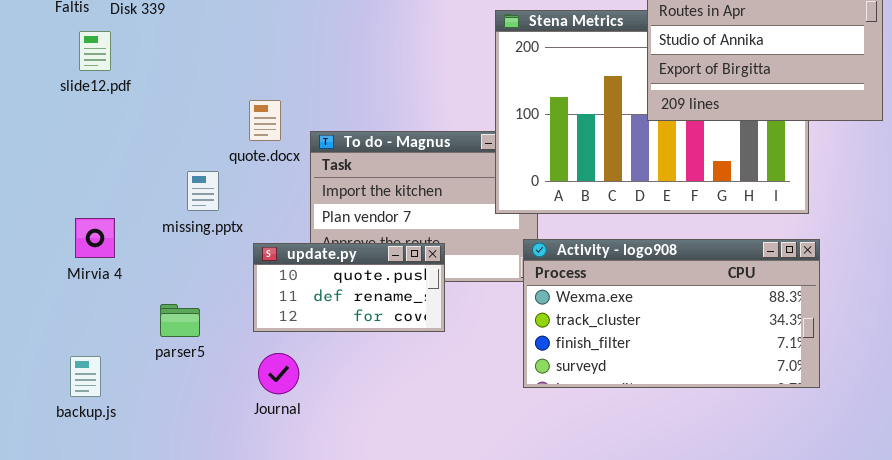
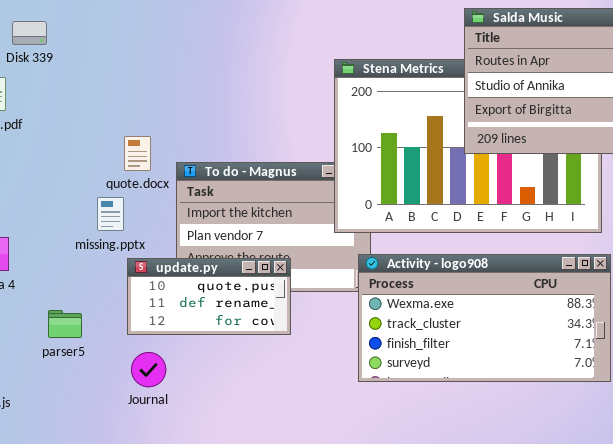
missing.pptx: [187,171,219,211] -> [97,197,124,231], moved

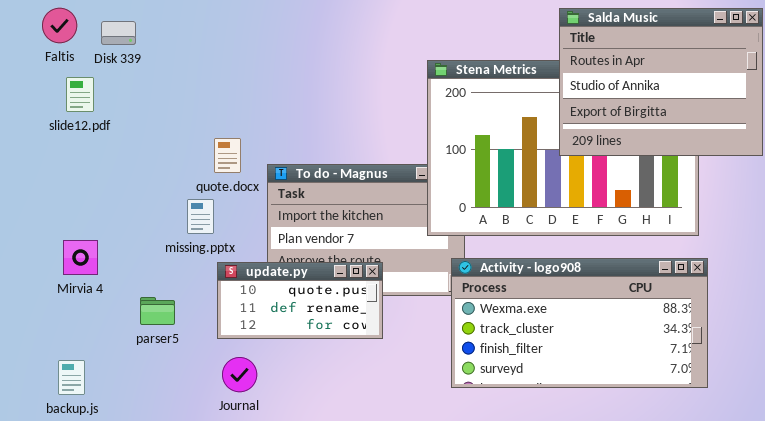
parser5: [48,310,82,338] -> [140,297,175,325], moved

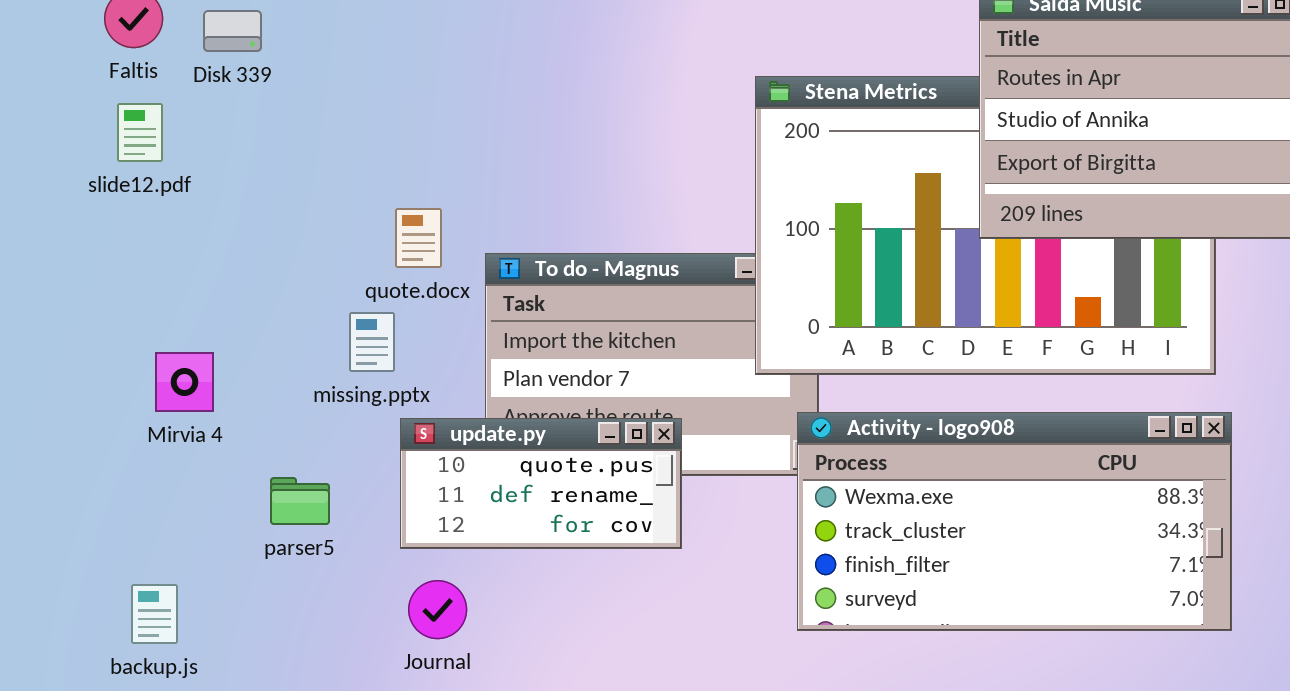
slide12.pdf: [66,77,94,112] -> [117,103,163,162], moved
Mirvia 4: [63,240,98,275] -> [155,352,214,412], moved

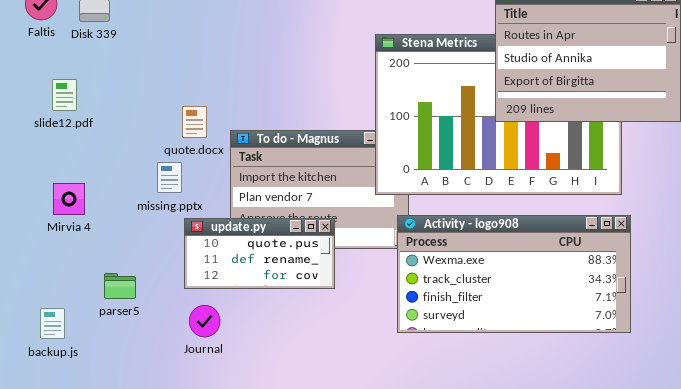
slide12.pdf: [117,103,163,162] -> [52,79,77,111], moved
parser5: [270,477,330,525] -> [104,273,136,299], moved

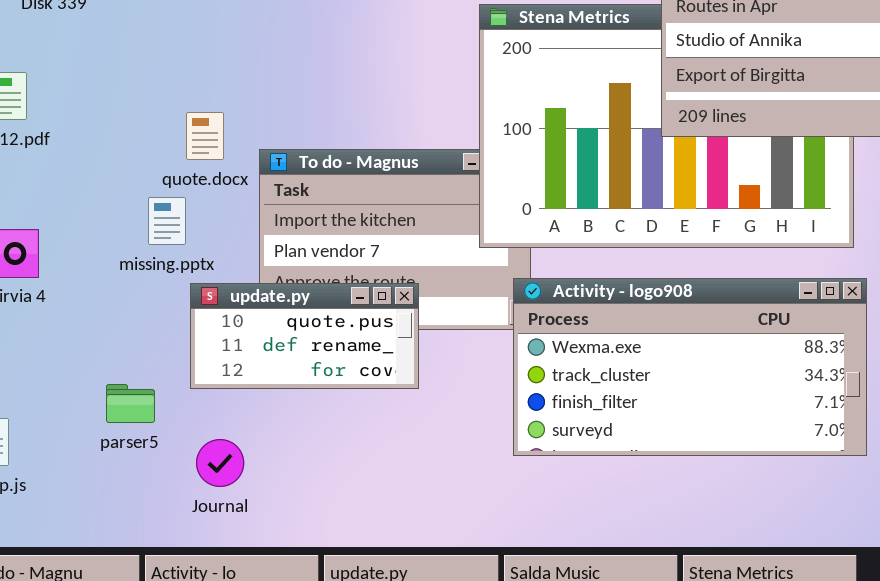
parser5: [104,273,136,299] -> [106,384,155,423], moved
Journal: [189,305,220,337] -> [196,439,244,487], moved

